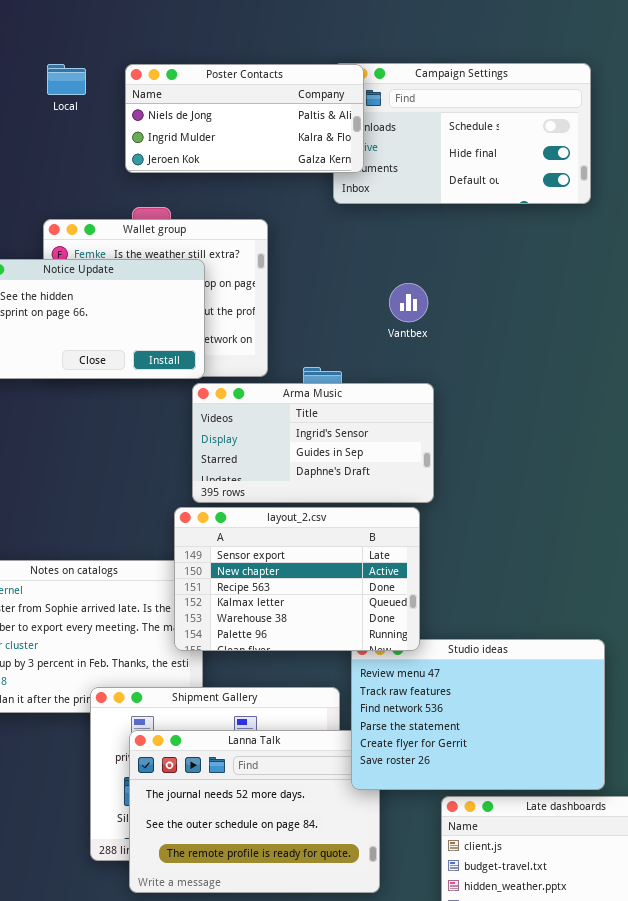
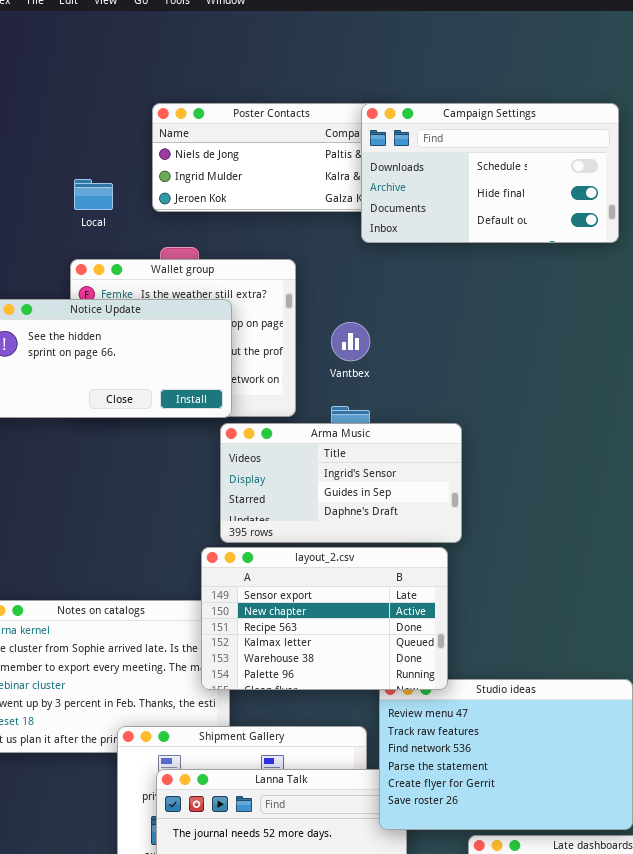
Campaign Settings: [333,63,591,204] -> [361,103,619,243], raised
Local: [47,64,86,95] -> [74,179,113,210], moved
Vantbex: [389,283,428,322] -> [331,322,370,361], moved

